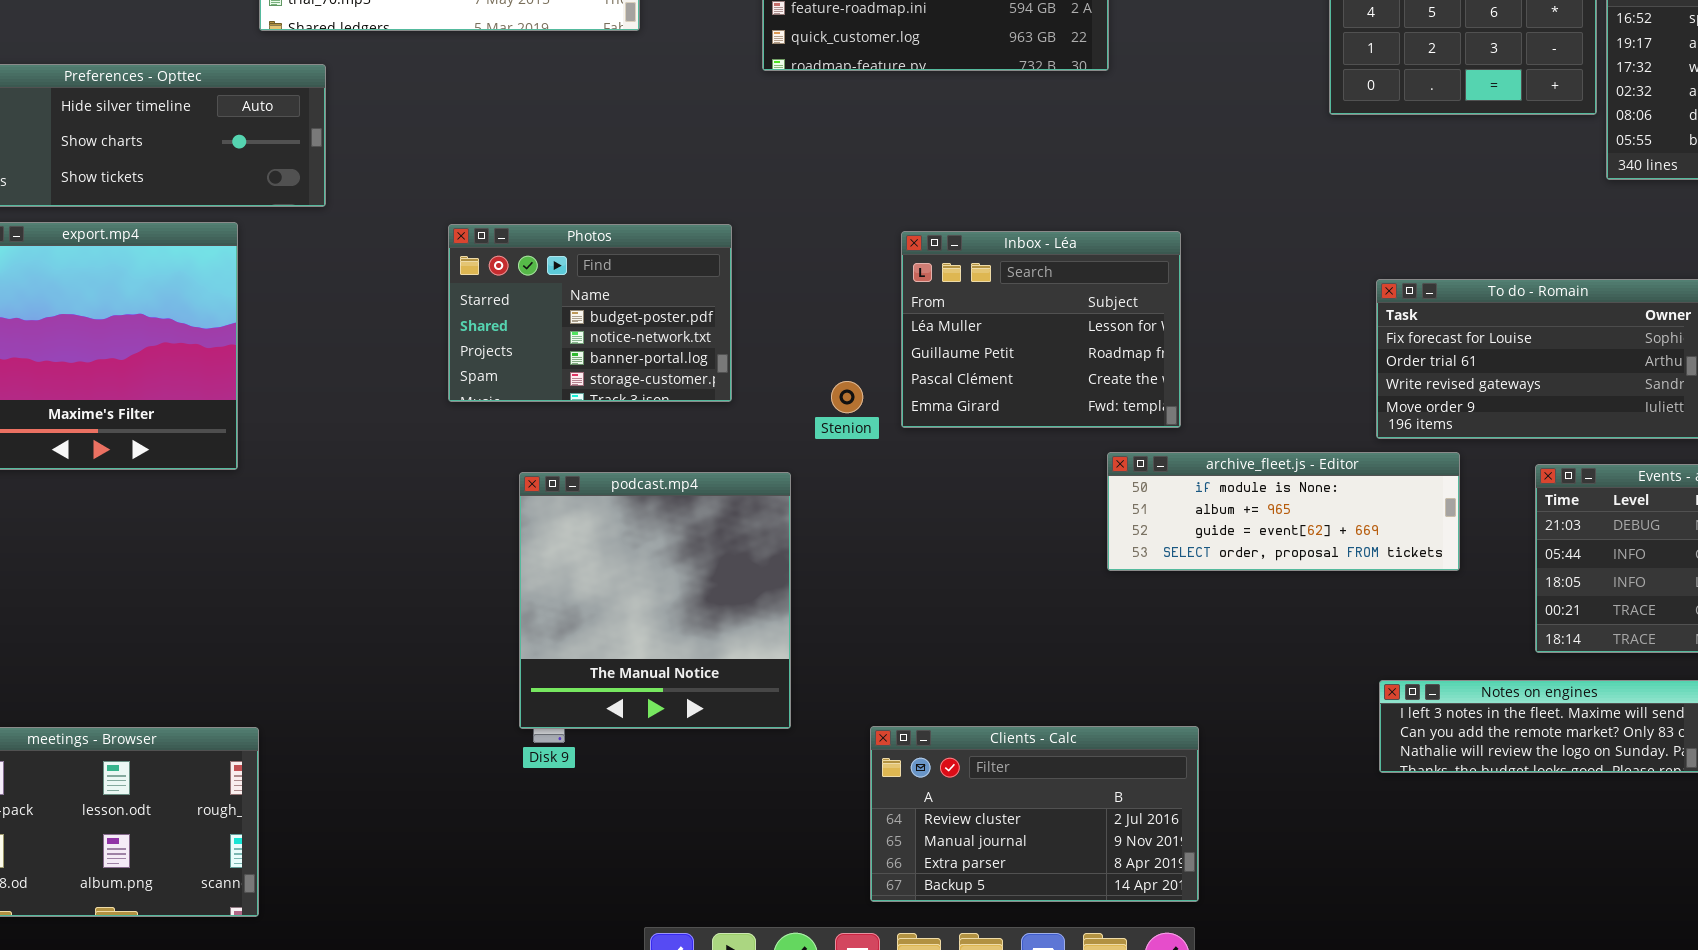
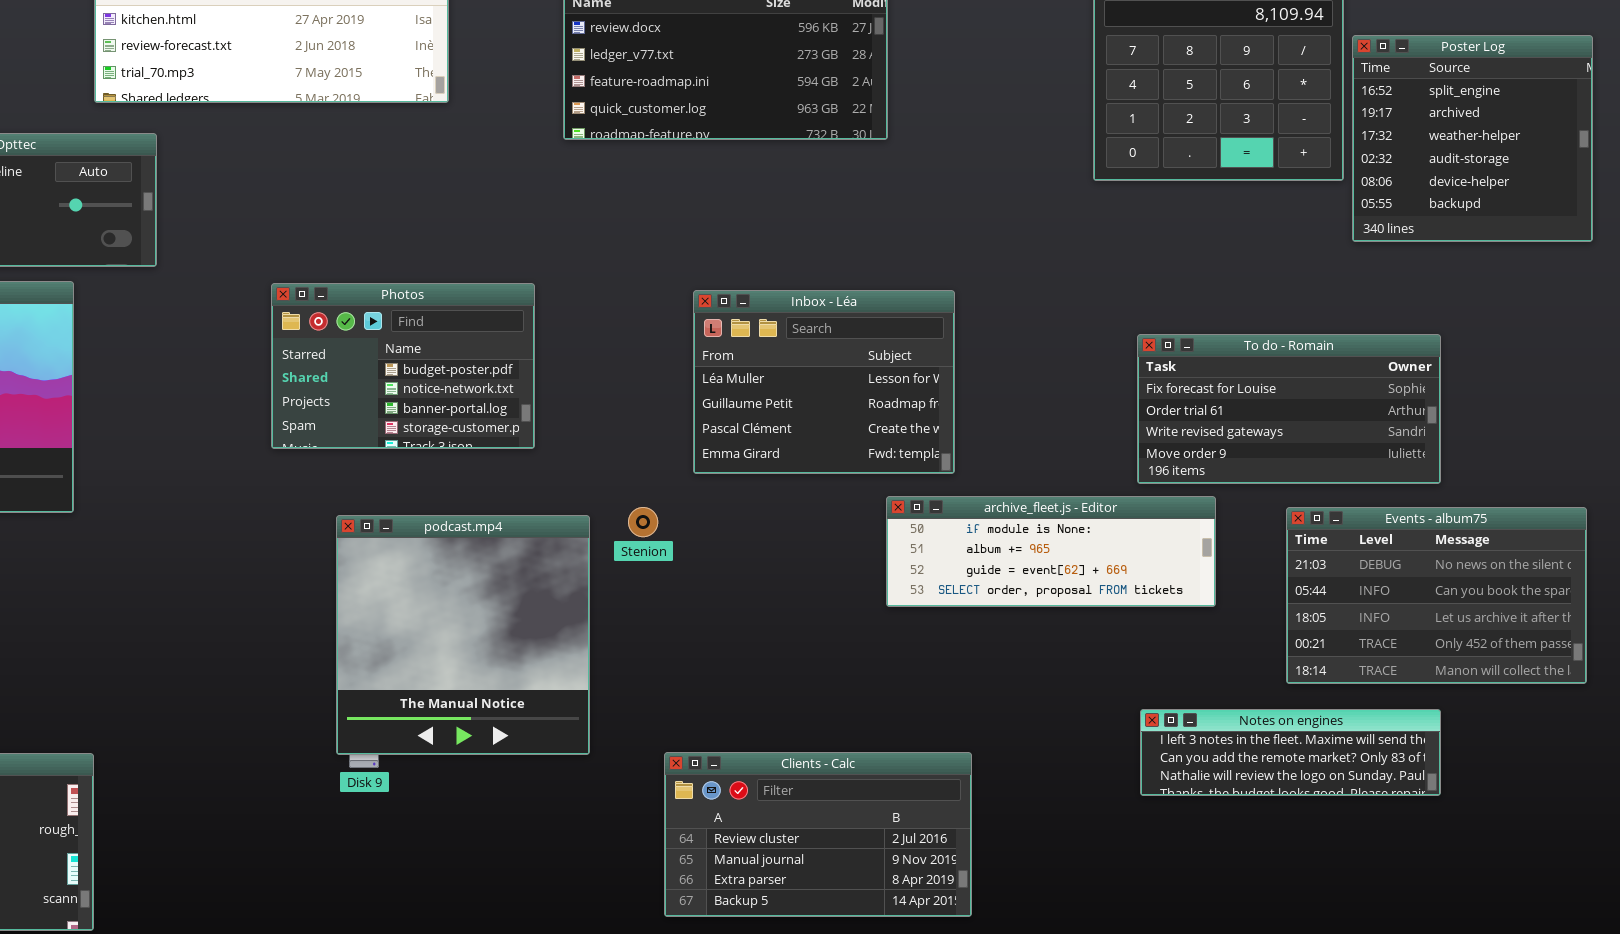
Stenion: [831,381,863,413] -> [628,507,658,537], moved

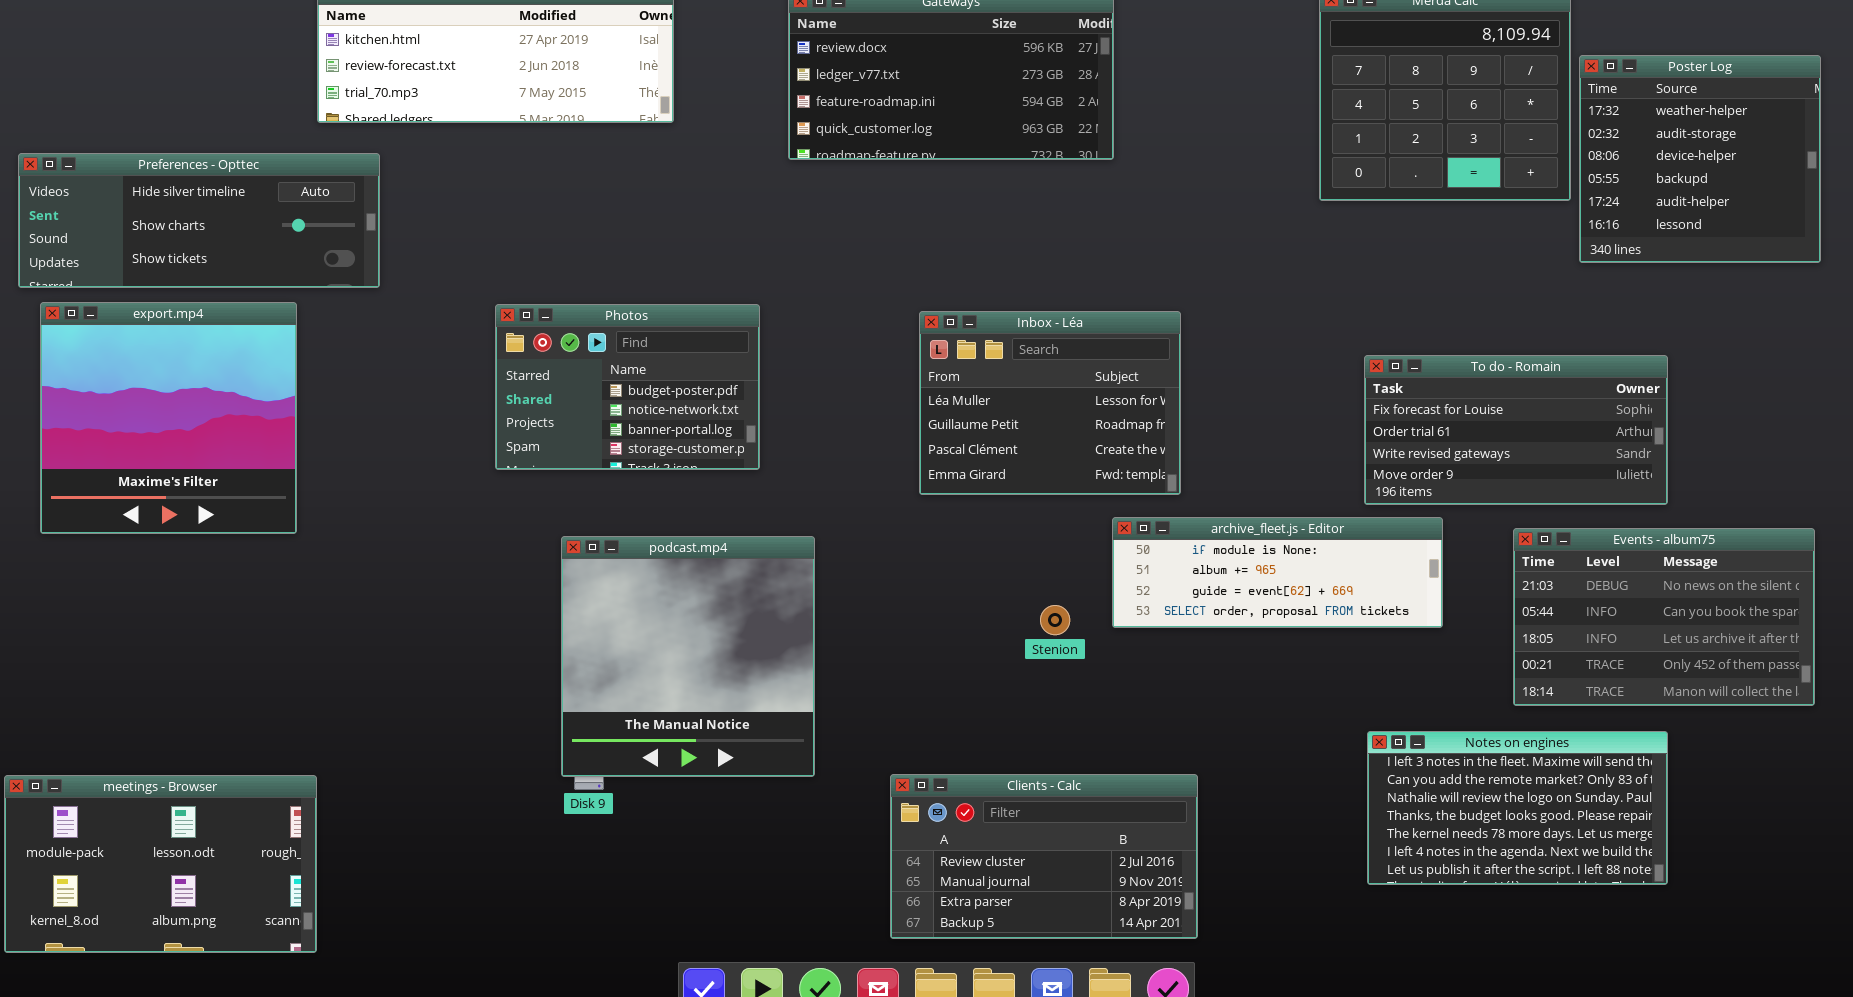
Poster Log: [1352,35,1593,242] -> [1579,55,1821,263], scrolled down 2 rows
Stenion: [628,507,658,537] -> [1040,605,1070,635], moved
Notes on engines: [1140,709,1441,796] -> [1367,731,1668,885], resized

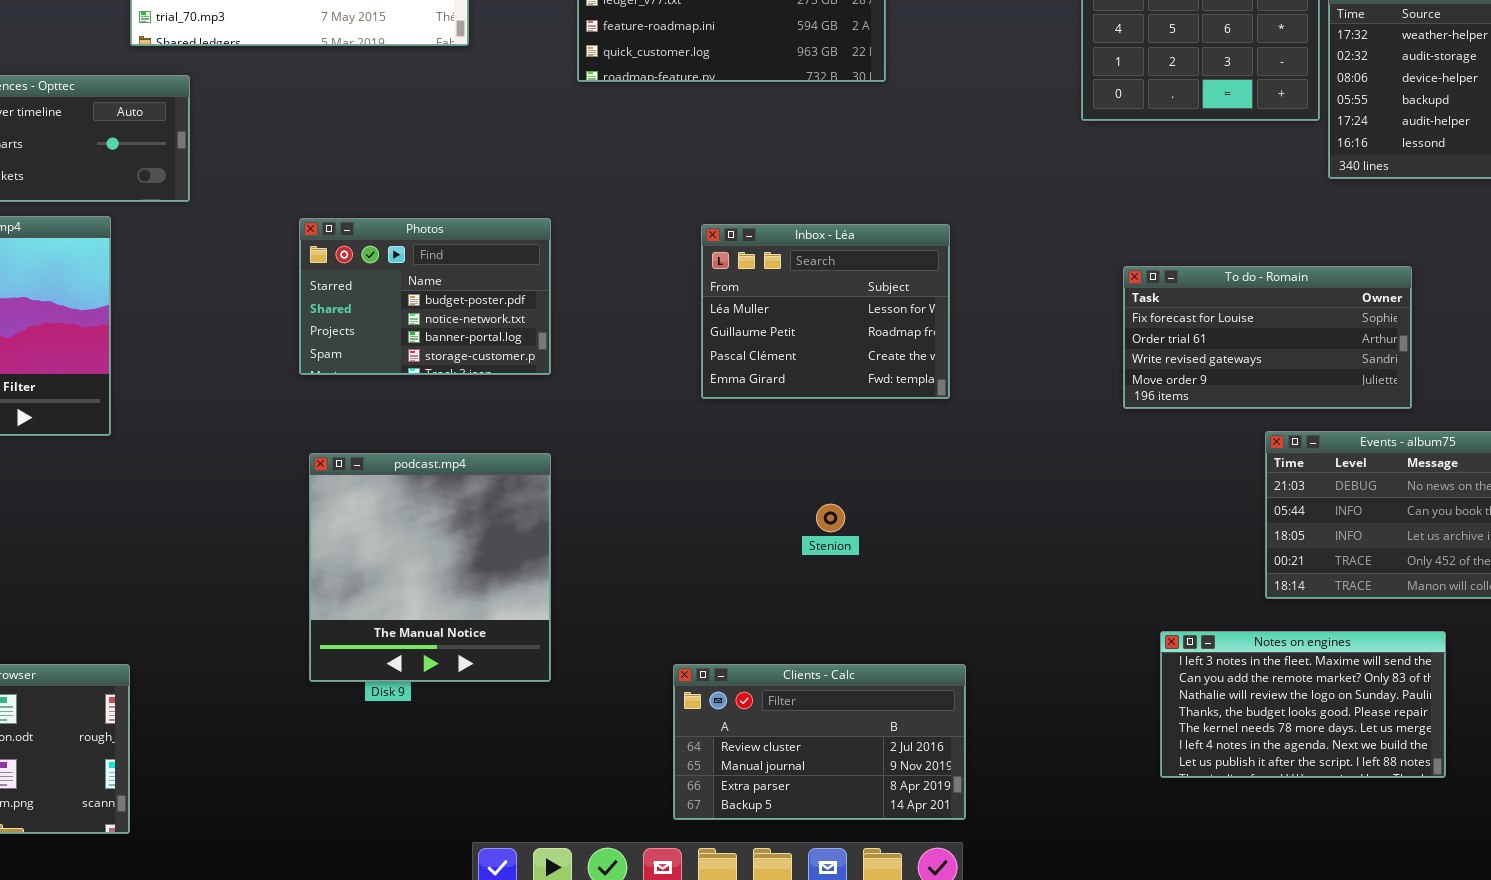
archive_fleet.js - Editor: [1112,517,1443,628] -> none, closed
podcast.mp4: [561,536,815,777] -> [309,453,551,682], moved
Notes on engines: [1367,731,1668,885] -> [1160,631,1446,778], moved

